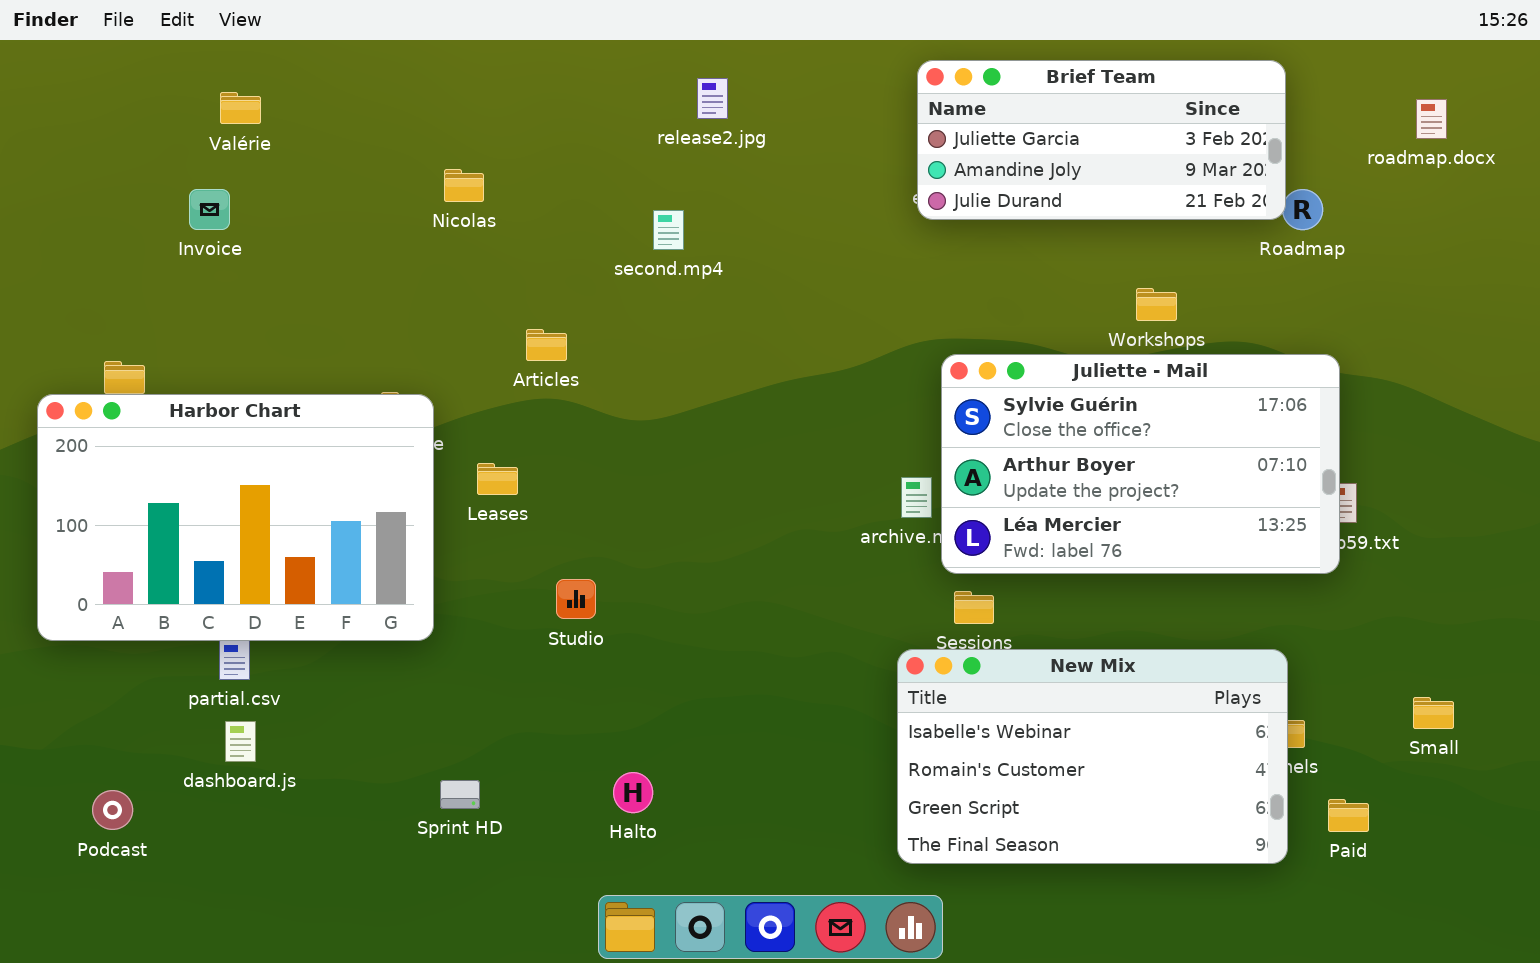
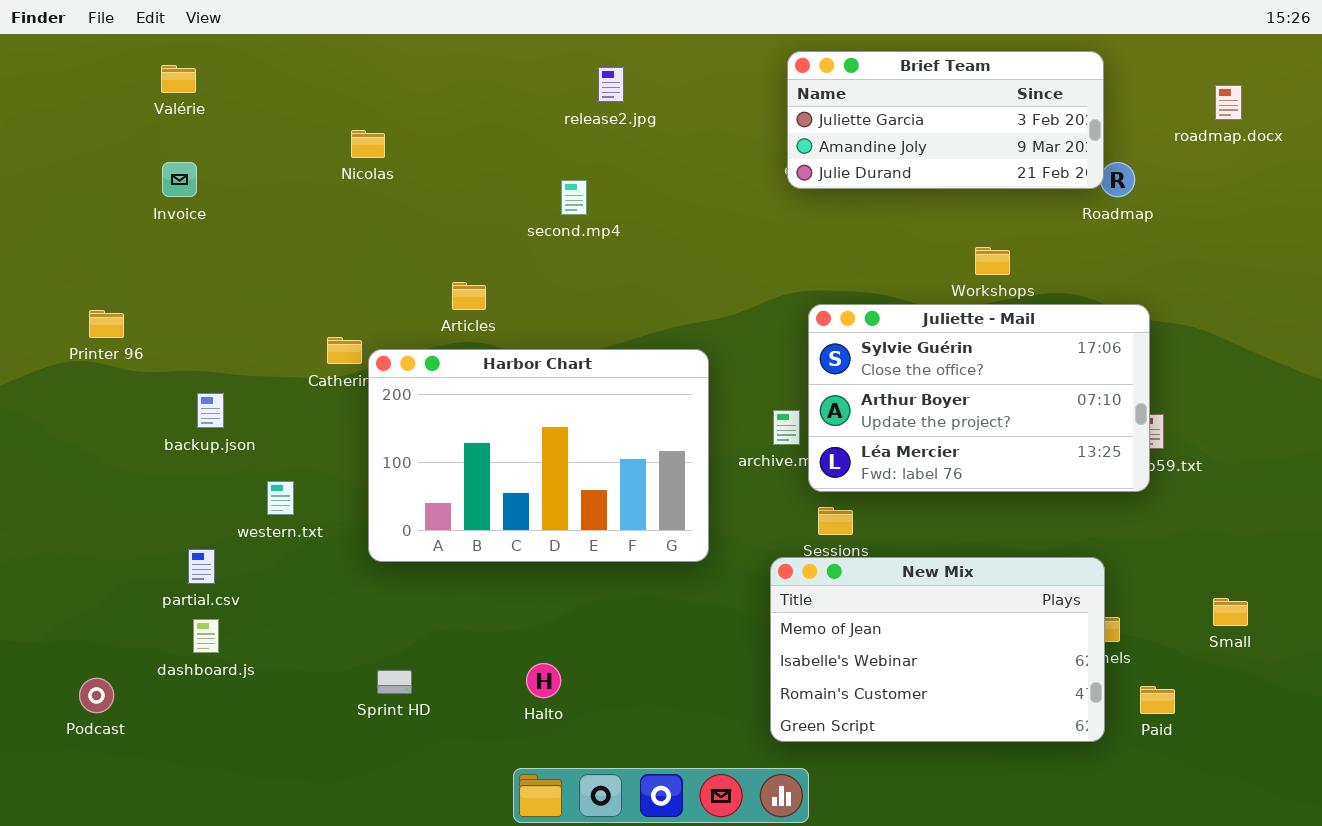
Valérie: [220,92,261,124] -> [161,65,196,93], moved
Nicolas: [444,169,484,202] -> [351,130,385,158], moved
Harbor Chart: [37,394,434,641] -> [368,349,709,562], moved
New Mix: [897,649,1288,864] -> [770,557,1105,742], scrolled up 1 row

